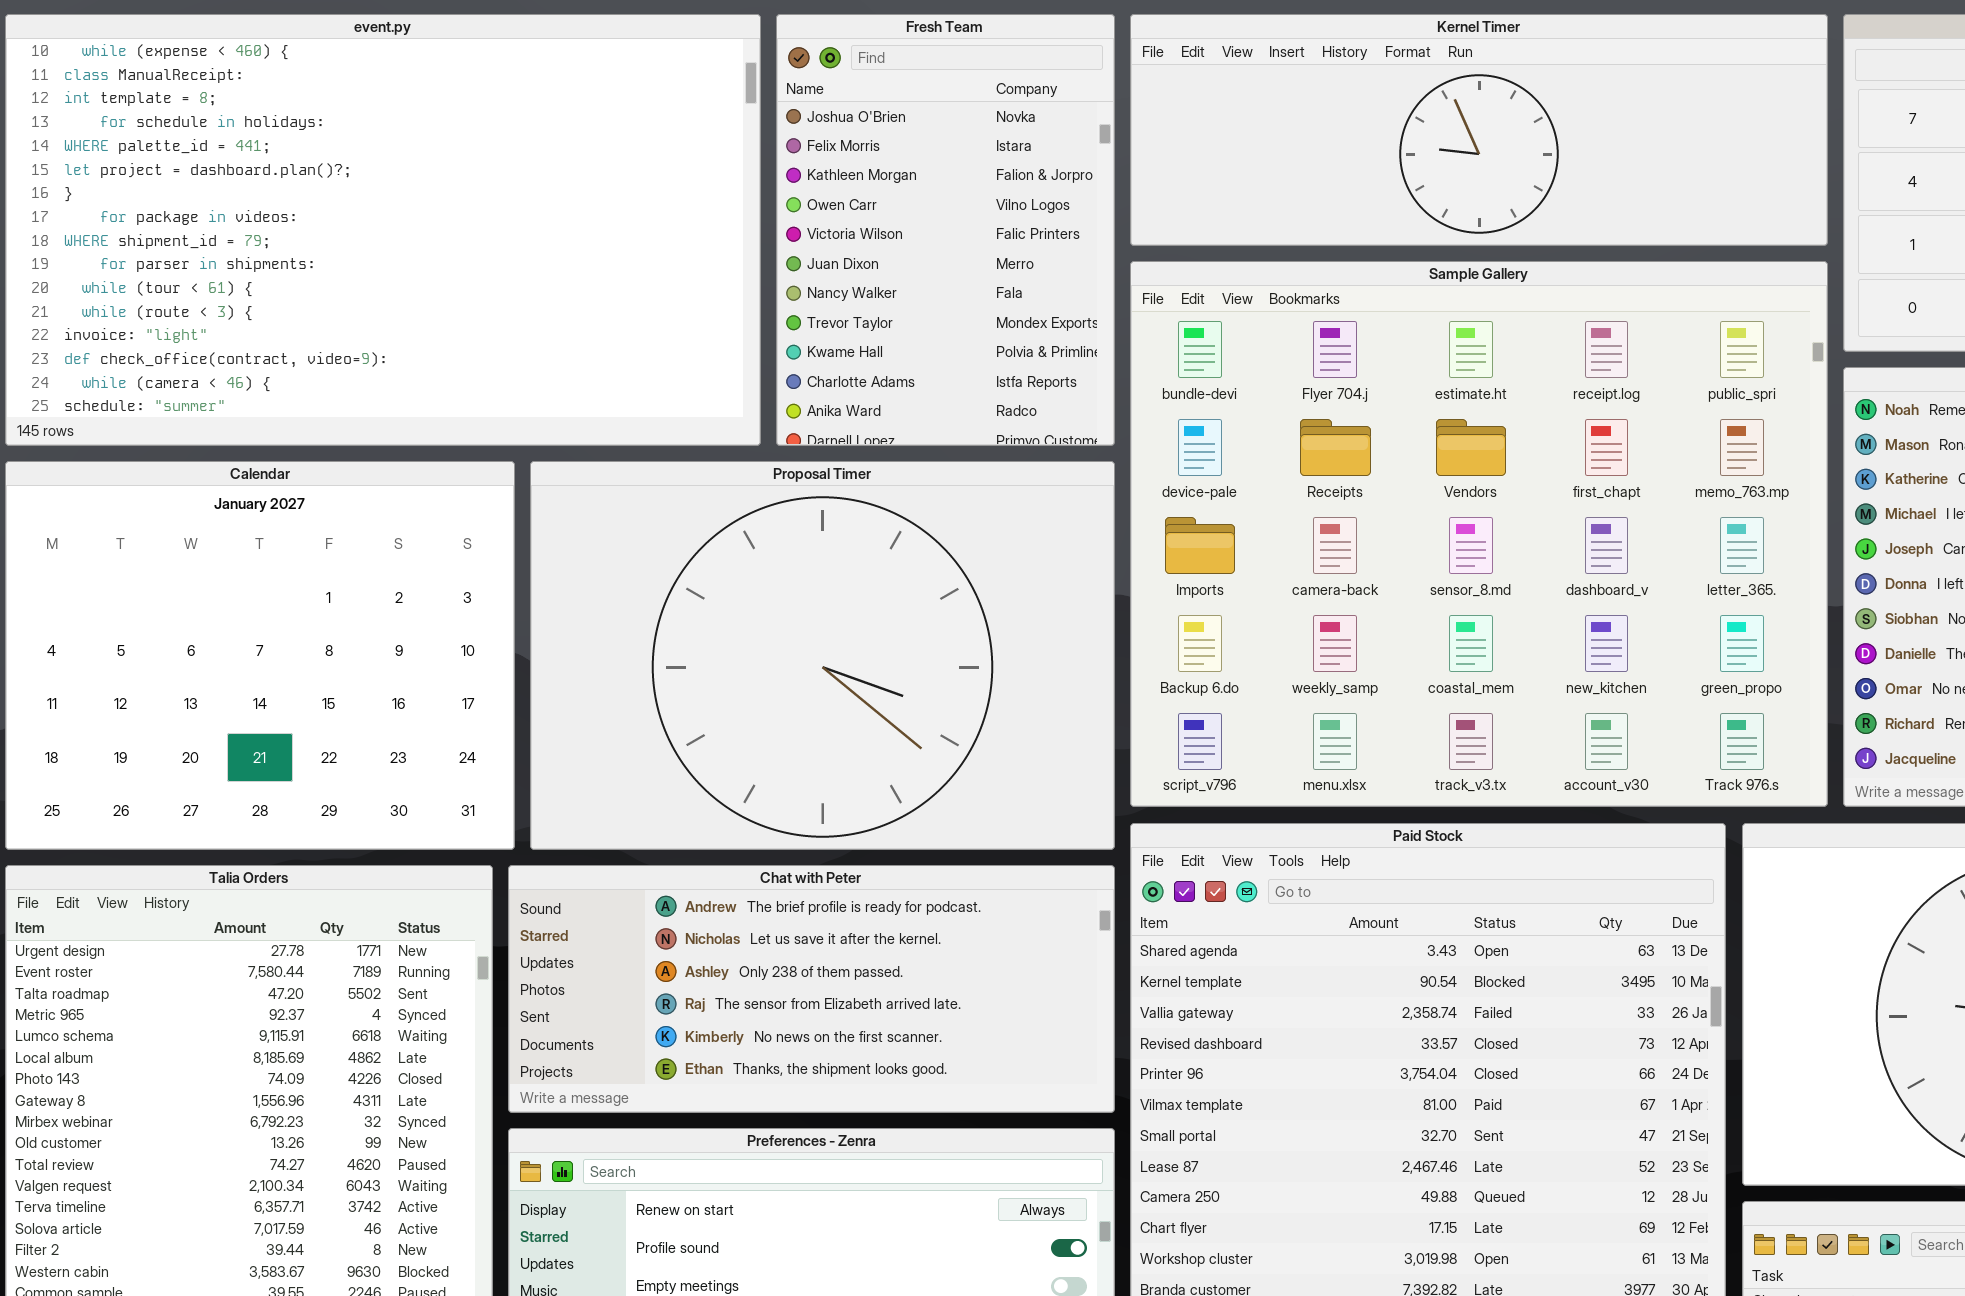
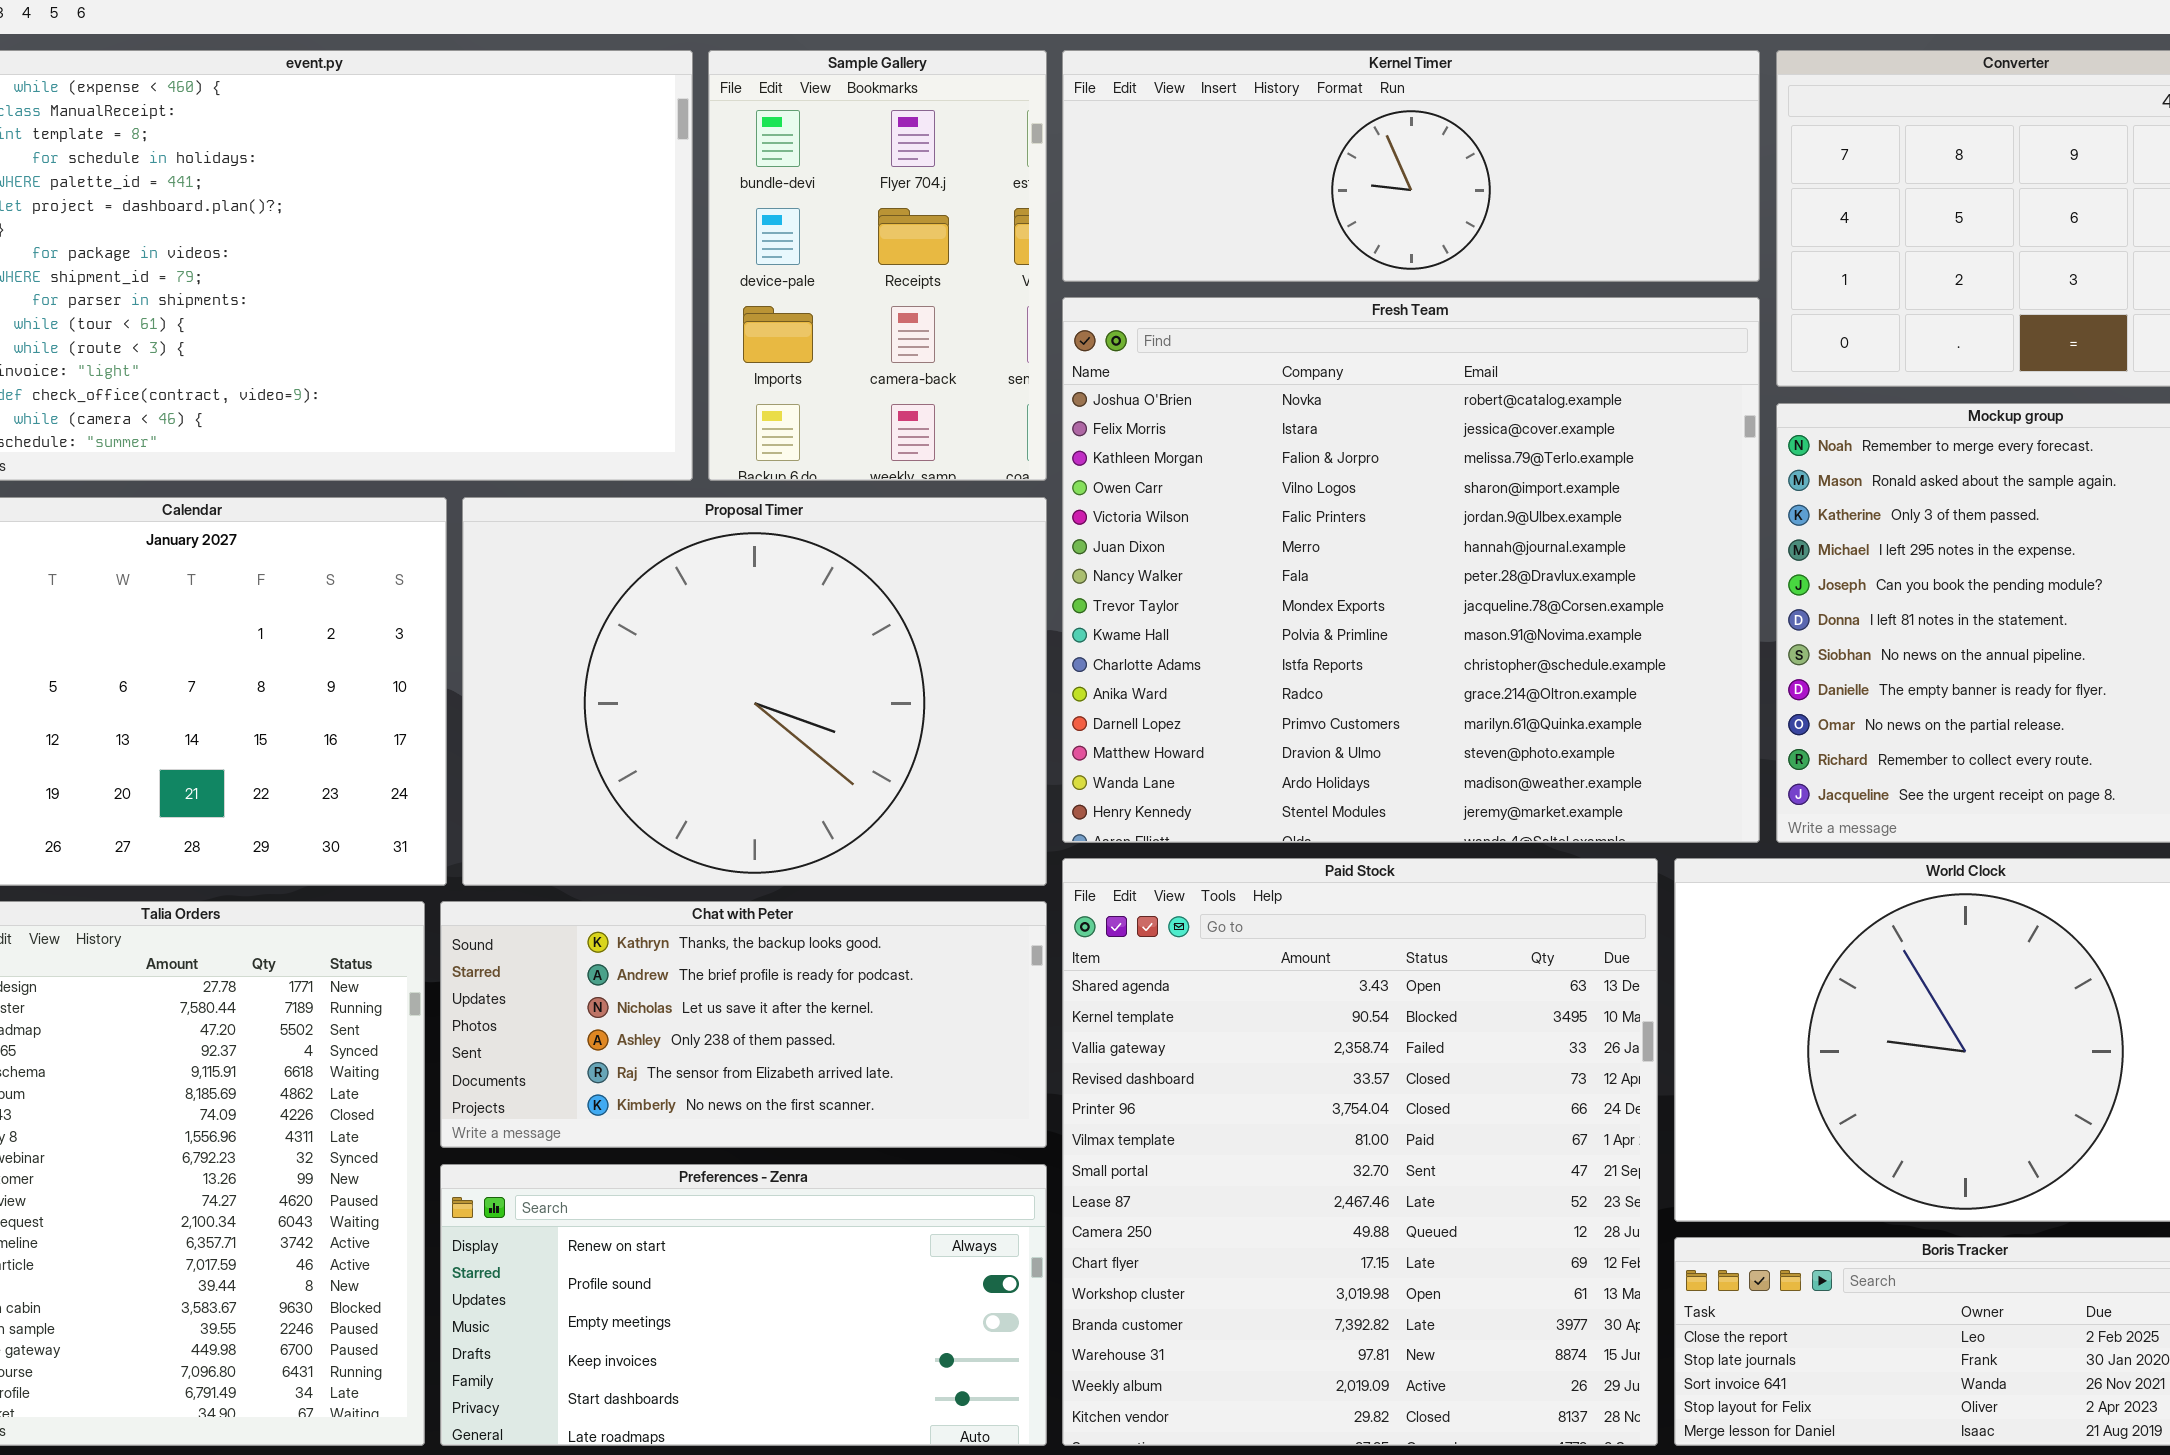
Fresh Team: [776,14,1115,446] -> [1062,297,1760,843], moved, resized
Sample Gallery: [1130,261,1828,807] -> [708,50,1047,481], moved, resized
Chat with Peter: [508,865,1115,1113] -> [440,901,1047,1148], scrolled up 1 row

